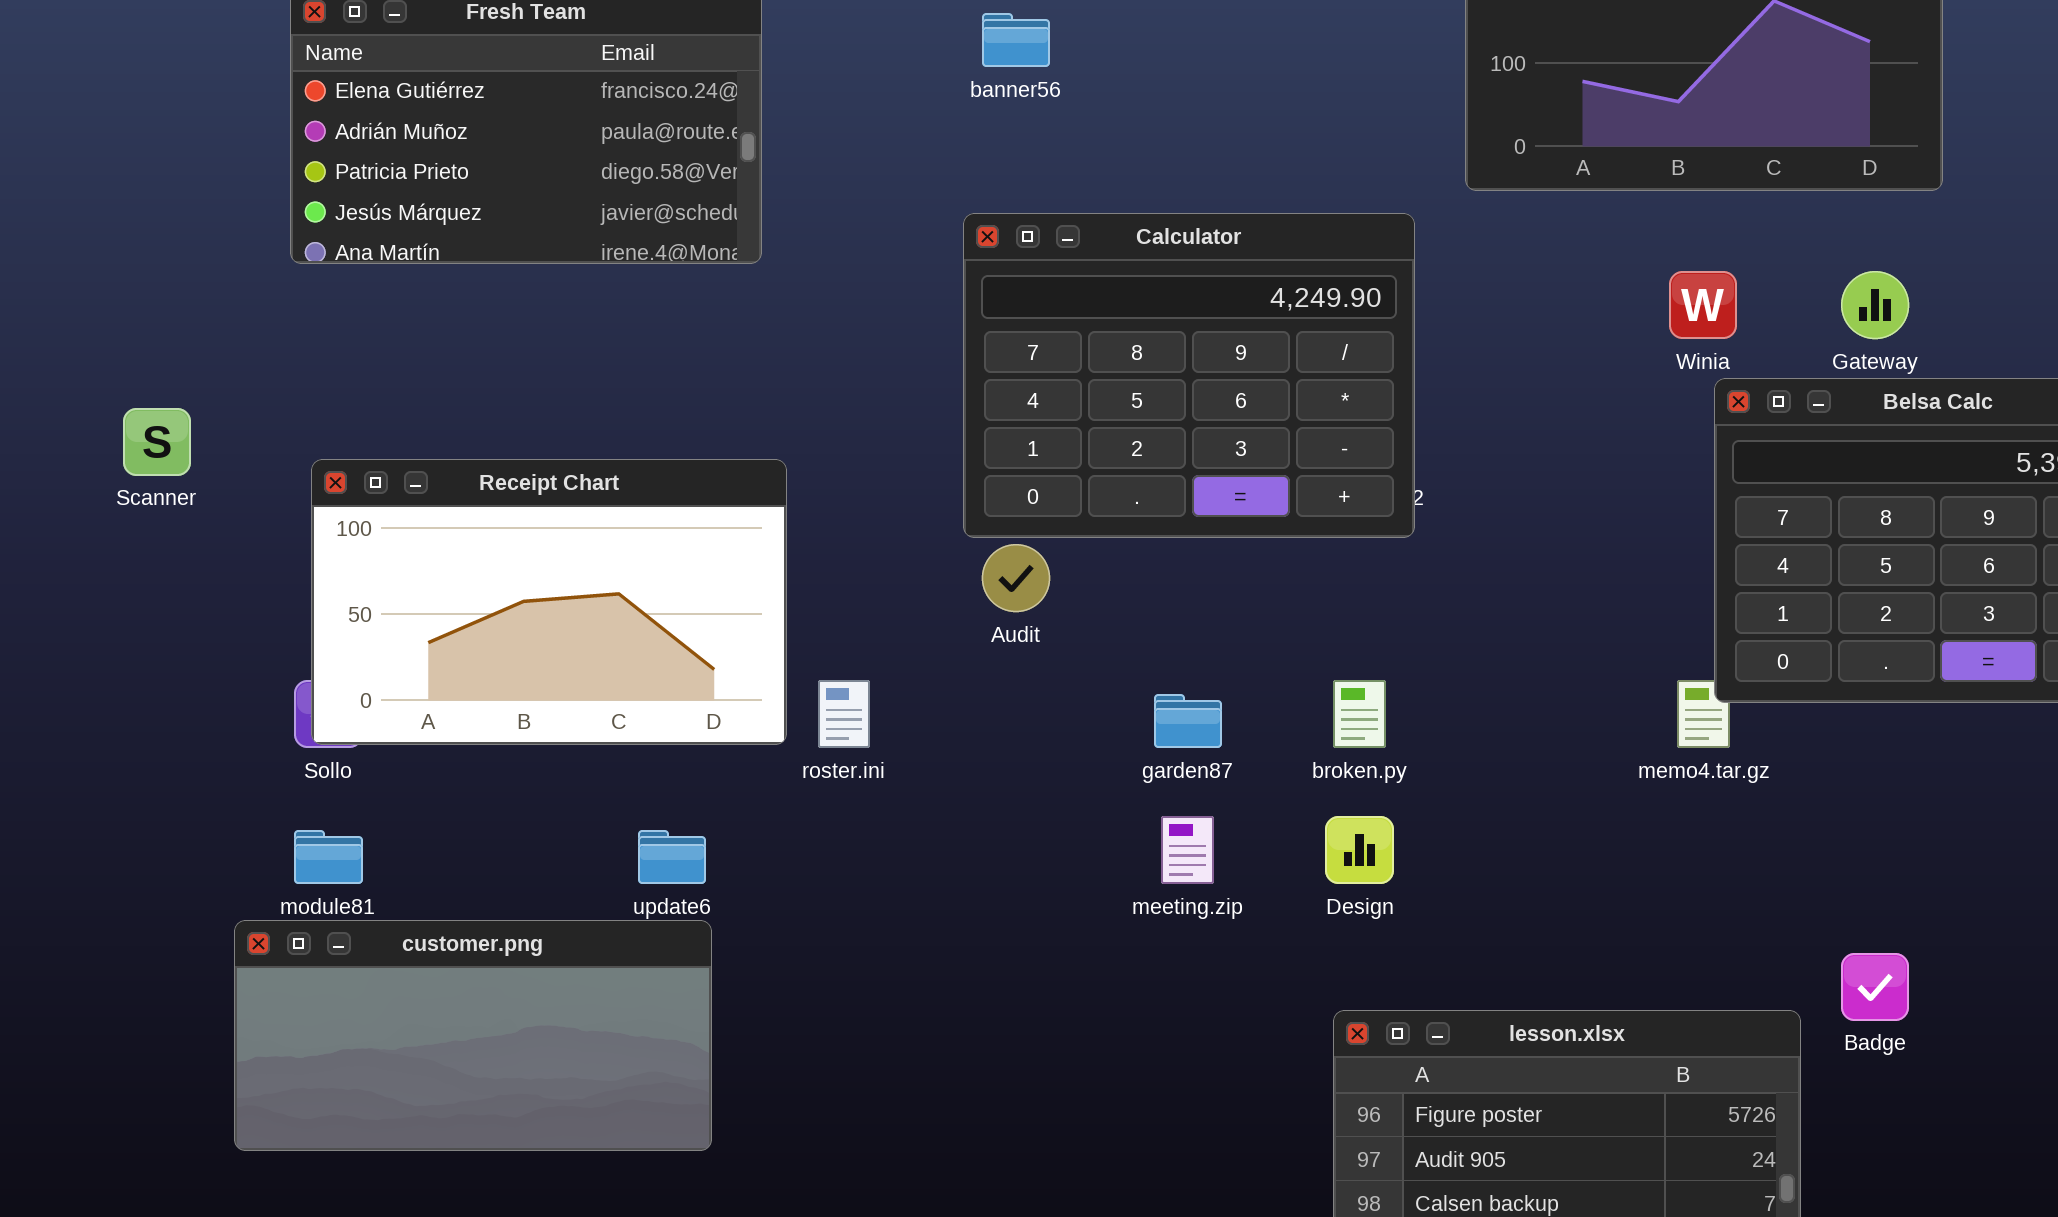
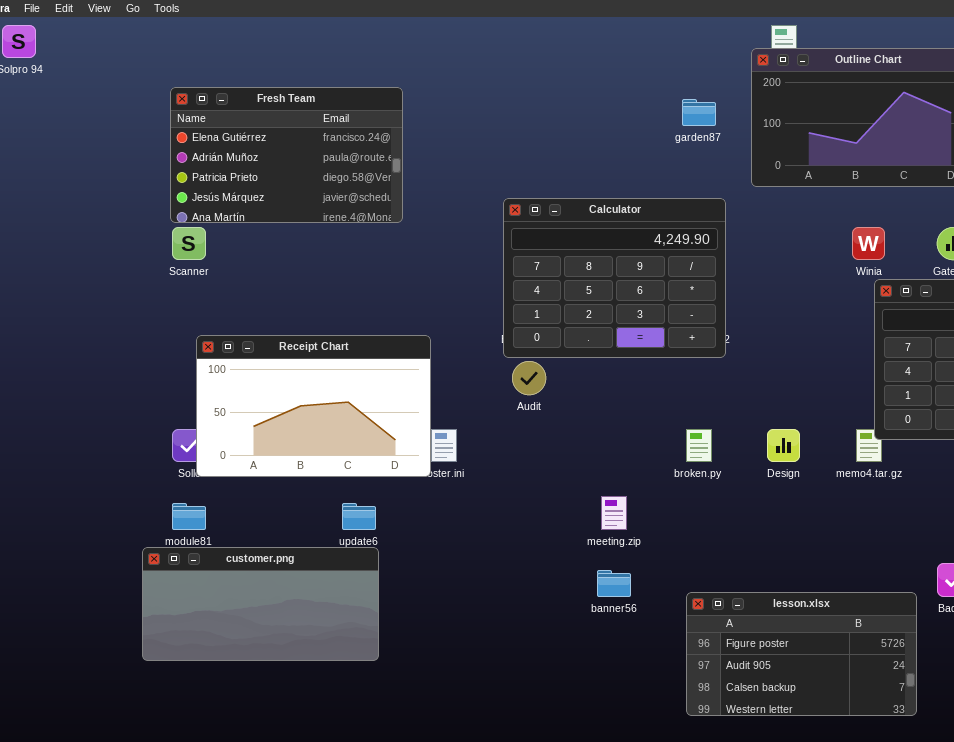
banner56: [982,13,1050,67] -> [597,570,631,597], moved
Scanner: [123,408,191,476] -> [172,227,206,260], moved
Receipt Chart: [311,459,787,745] -> [196,335,431,477], moved
garden87: [1154,694,1222,748] -> [682,99,716,126], moved
Design: [1325,816,1394,884] -> [767,429,800,462], moved

